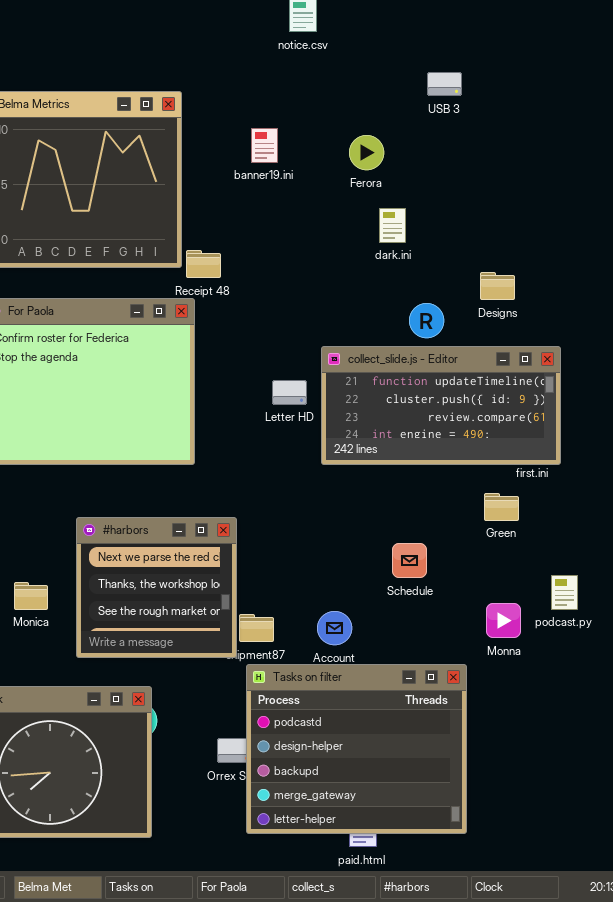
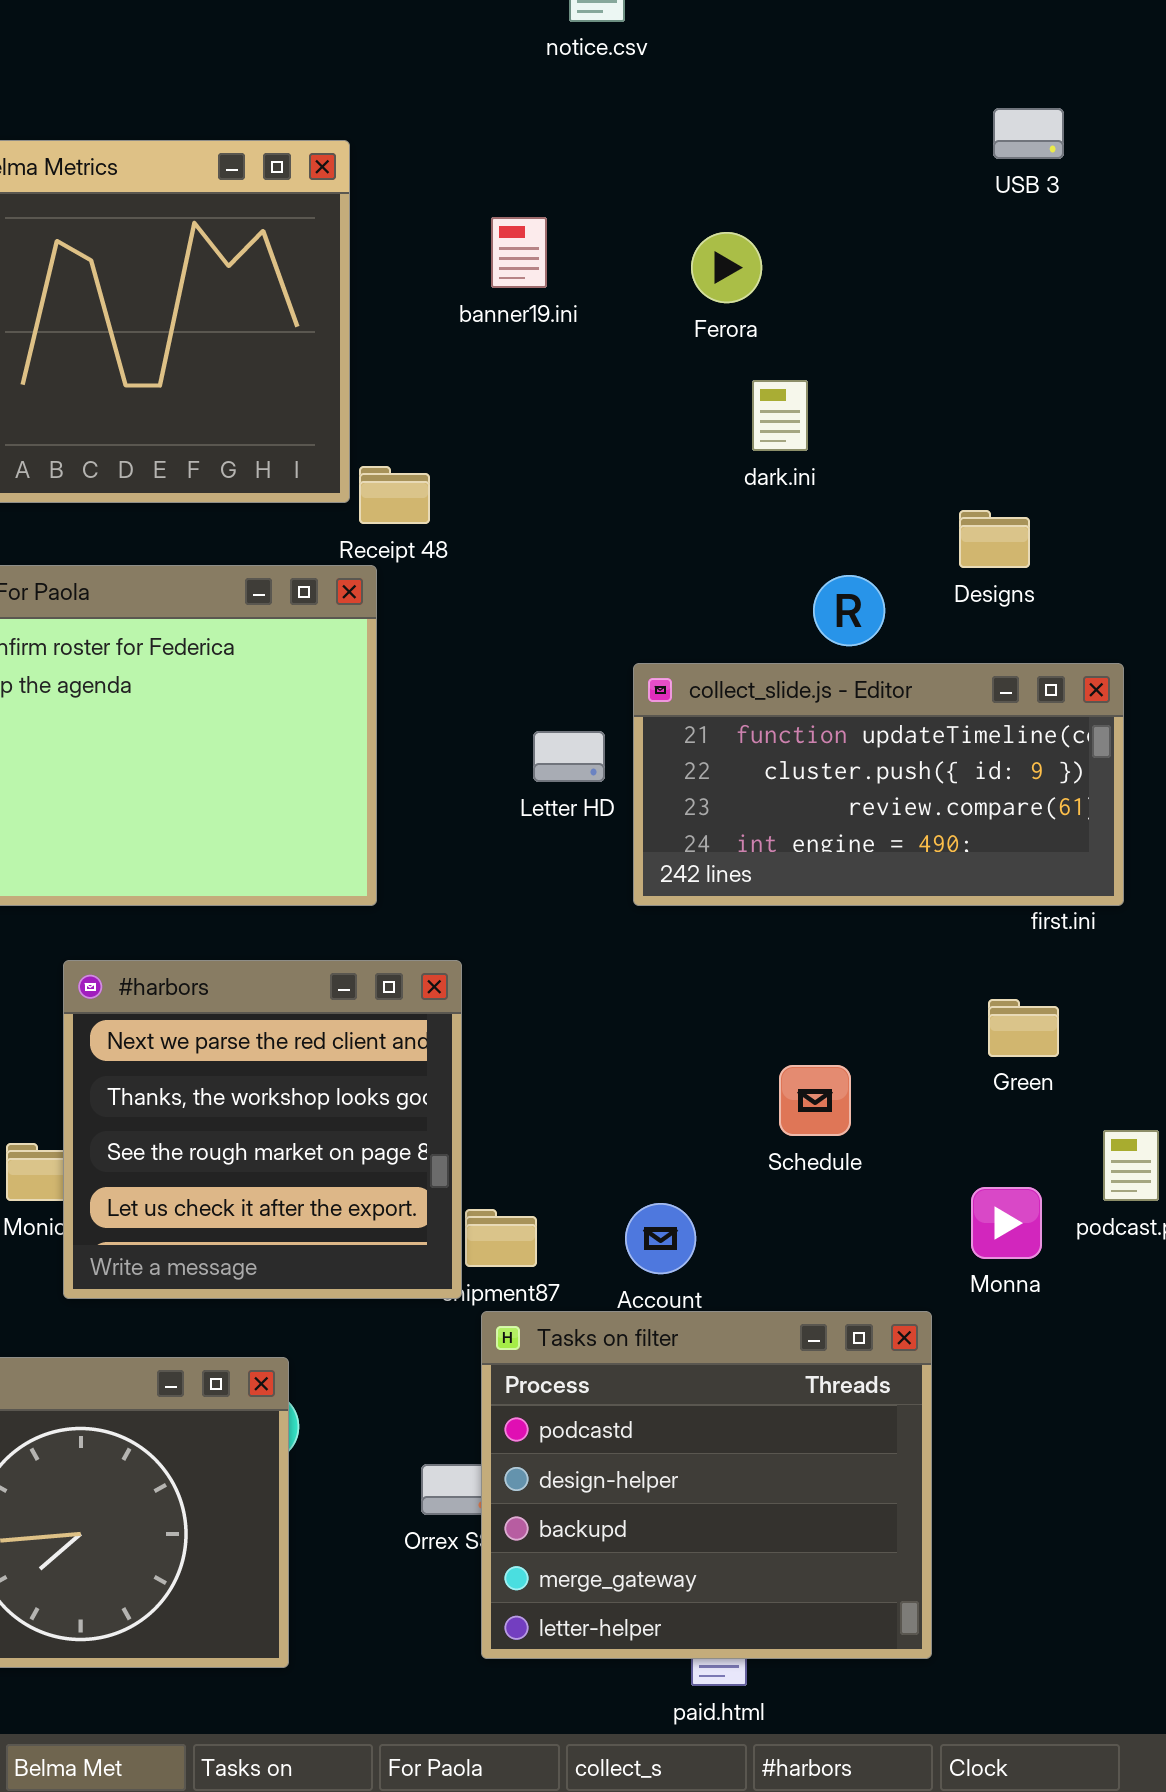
USB 3: [427,72,462,96] -> [993,108,1064,159], moved
Green: [484,493,519,521] -> [988,999,1059,1057], moved
#harbors: [76,517,237,658] -> [63,960,462,1299], resized

